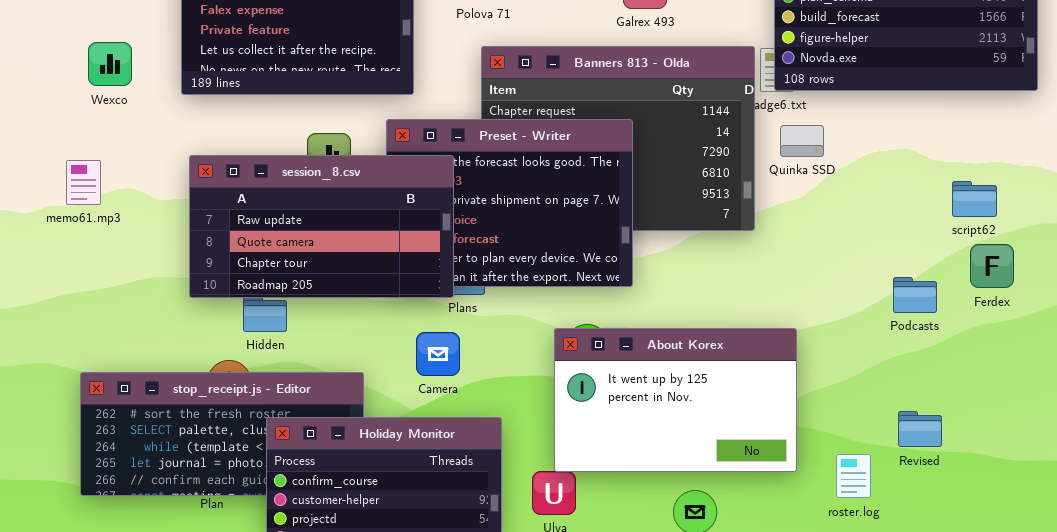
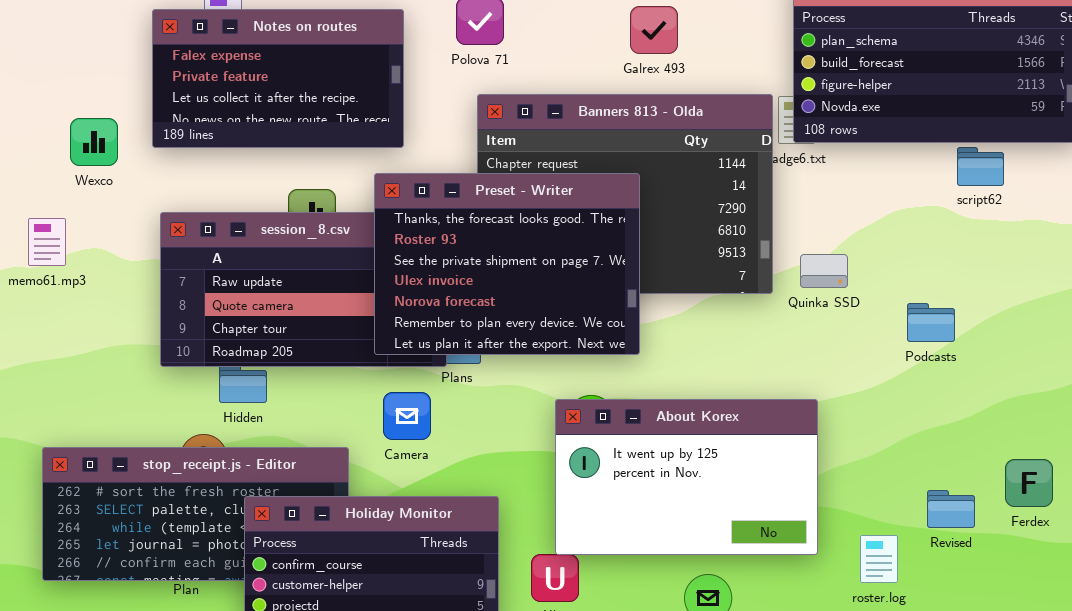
Wexco: [88,42,132,86] -> [70,118,118,166], moved
Preset - Writer: [386,119,633,287] -> [374,173,640,355], raised
Quinka SSD: [780,125,824,157] -> [800,254,848,288], moved
script62: [952,181,997,217] -> [957,147,1004,186], moved
Ferdex: [970,244,1014,288] -> [1005,459,1053,507], moved
Podcasts: [893,277,937,313] -> [907,303,955,342], moved
Camera: [416,332,460,376] -> [383,392,431,440], moved

